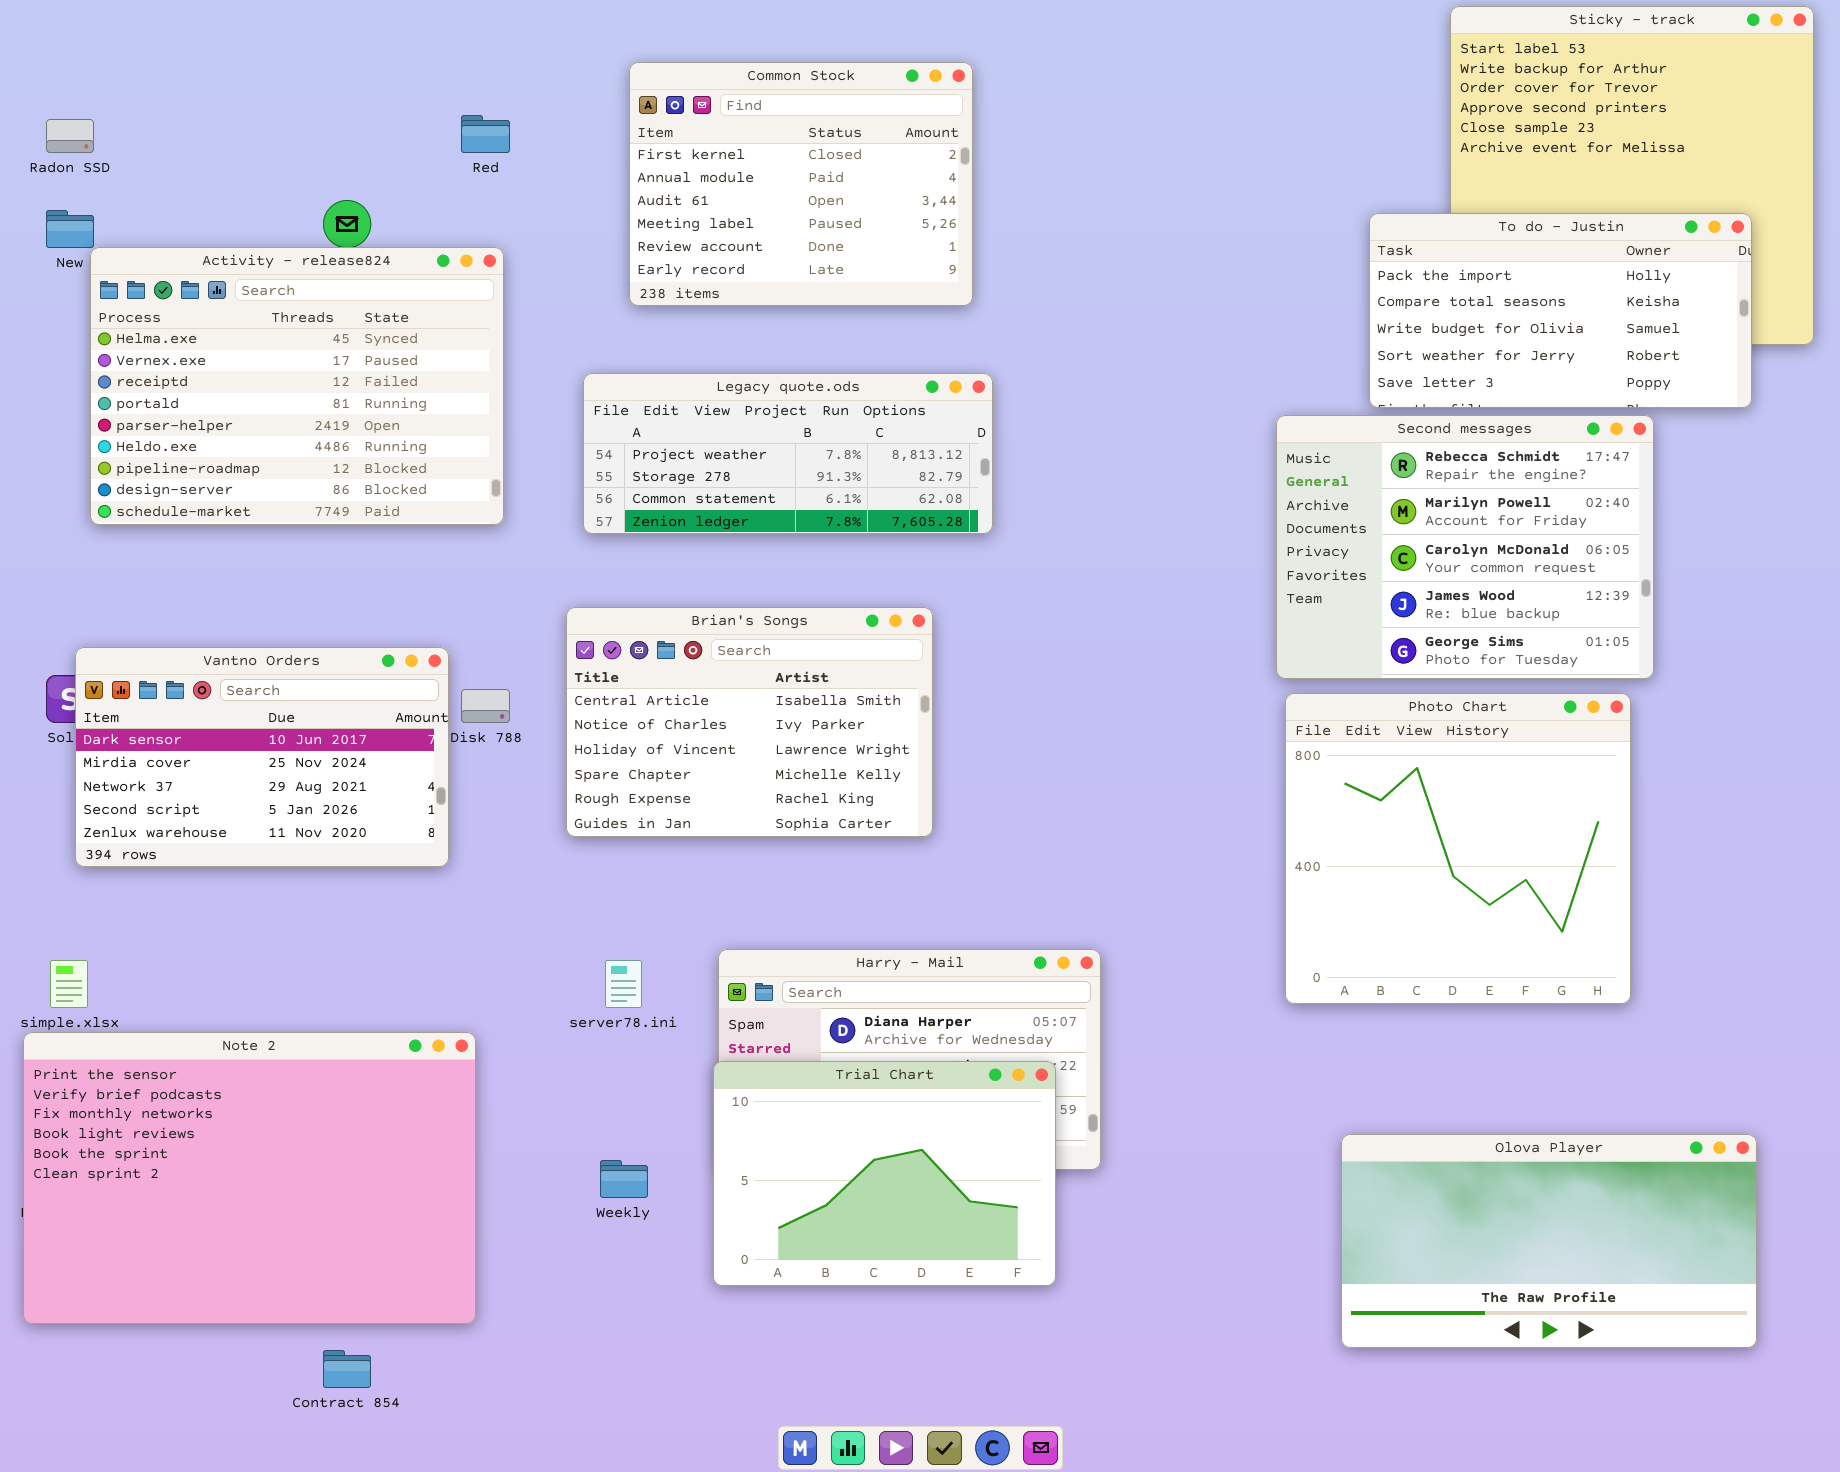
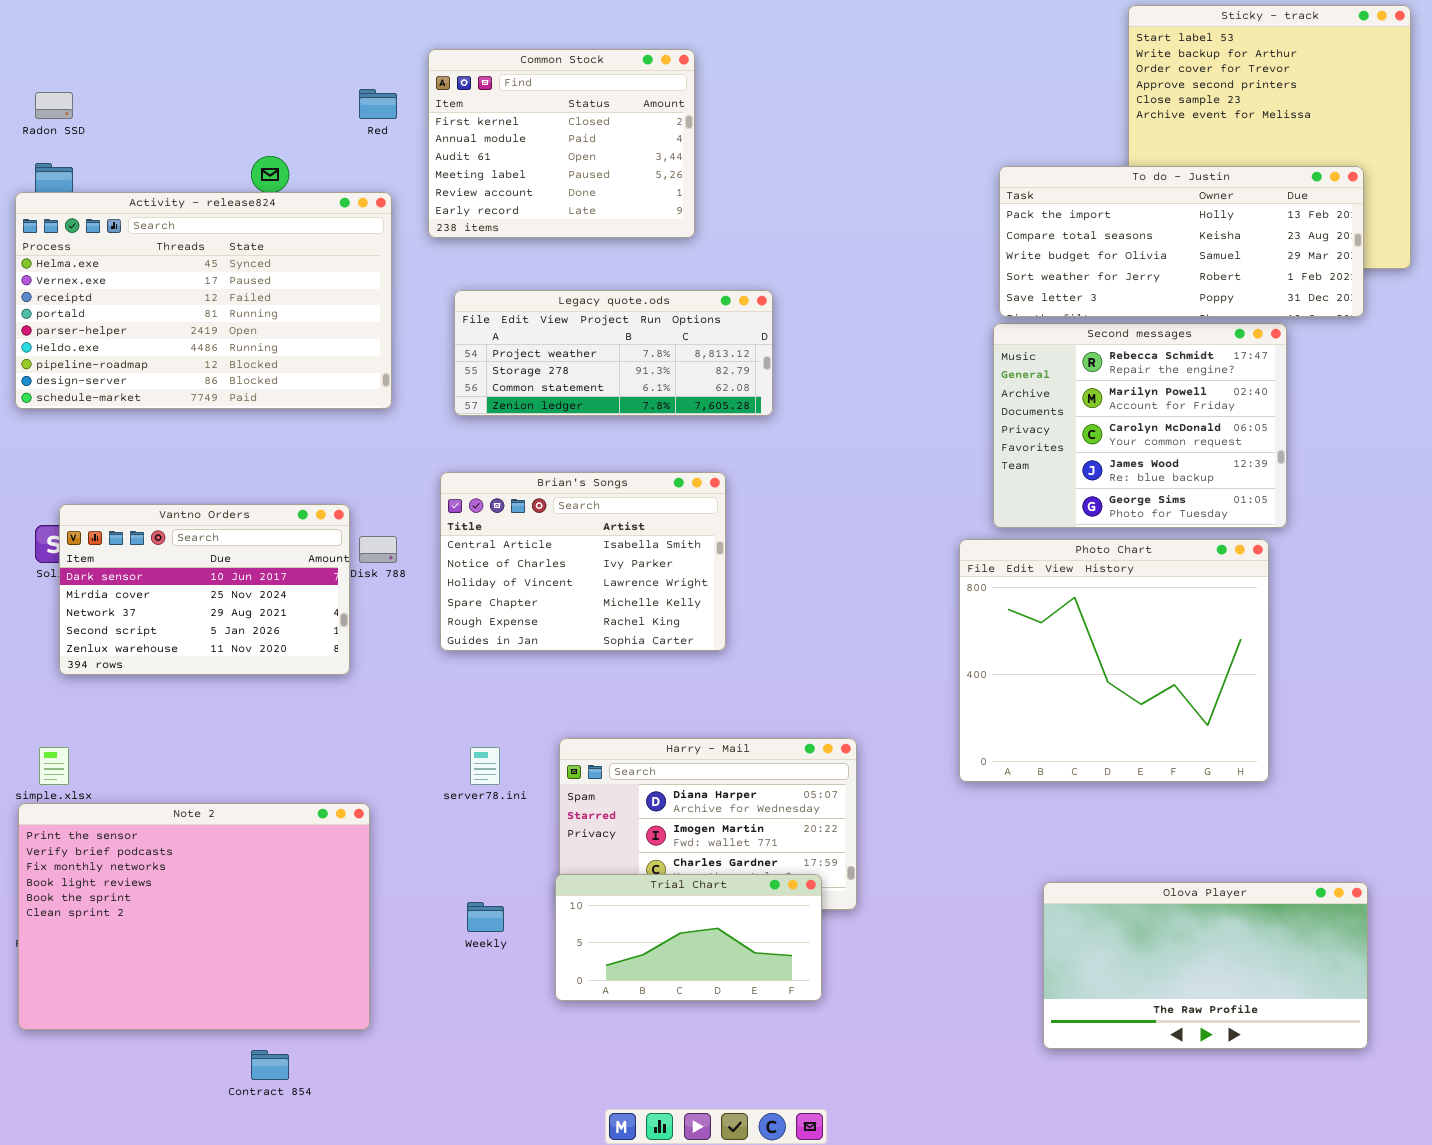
Common Stock: [629,62,973,306] -> [428,49,695,238], moved
To do - Justin: [1369,213,1752,408] -> [999,166,1364,317], resized
Activity - release824: [90,247,504,525] -> [15,192,392,409], resized
Photo Chart: [1285,693,1631,1004] -> [959,539,1269,782], resized
Trial Chart: [713,1061,1056,1286] -> [555,874,822,1001], resized

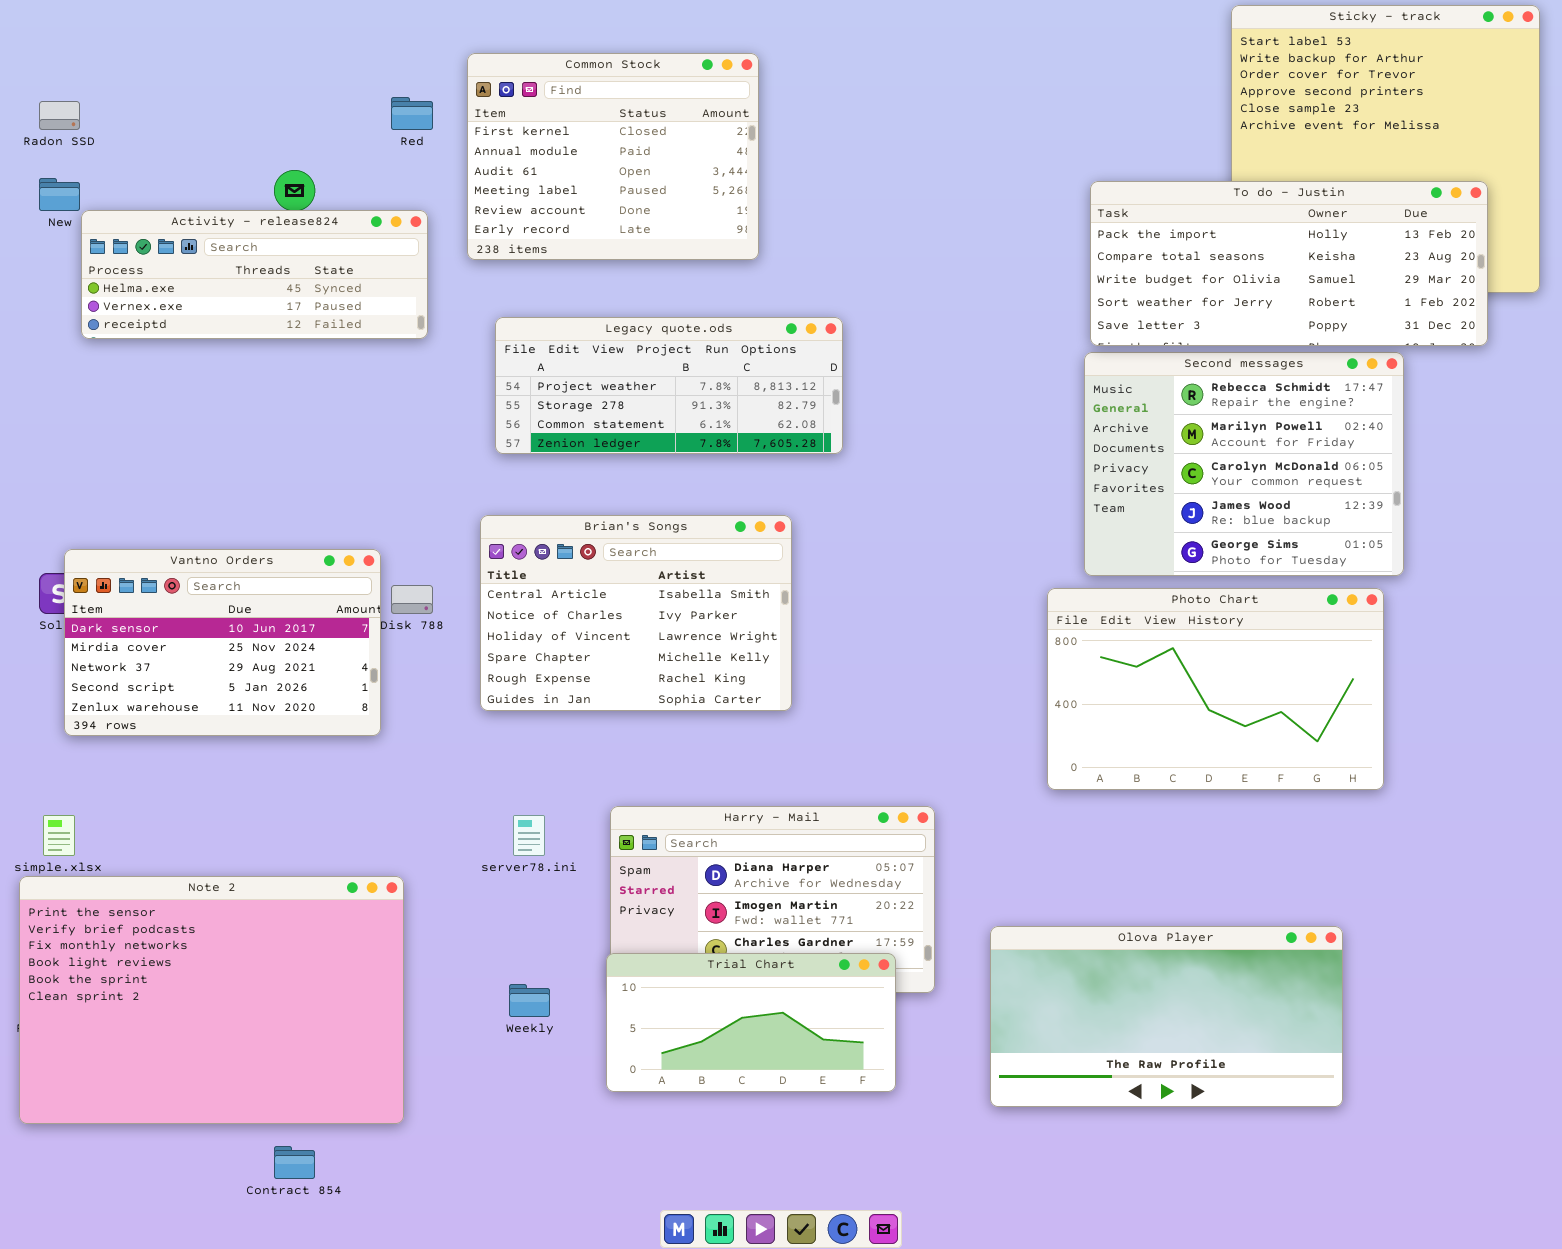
Activity - release824: [15,192,392,409] -> [81,210,428,339], resized
Photo Chart: [959,539,1269,782] -> [1047,588,1384,790], resized
Olova Player: [1043,882,1368,1049] -> [990,926,1343,1107], moved

